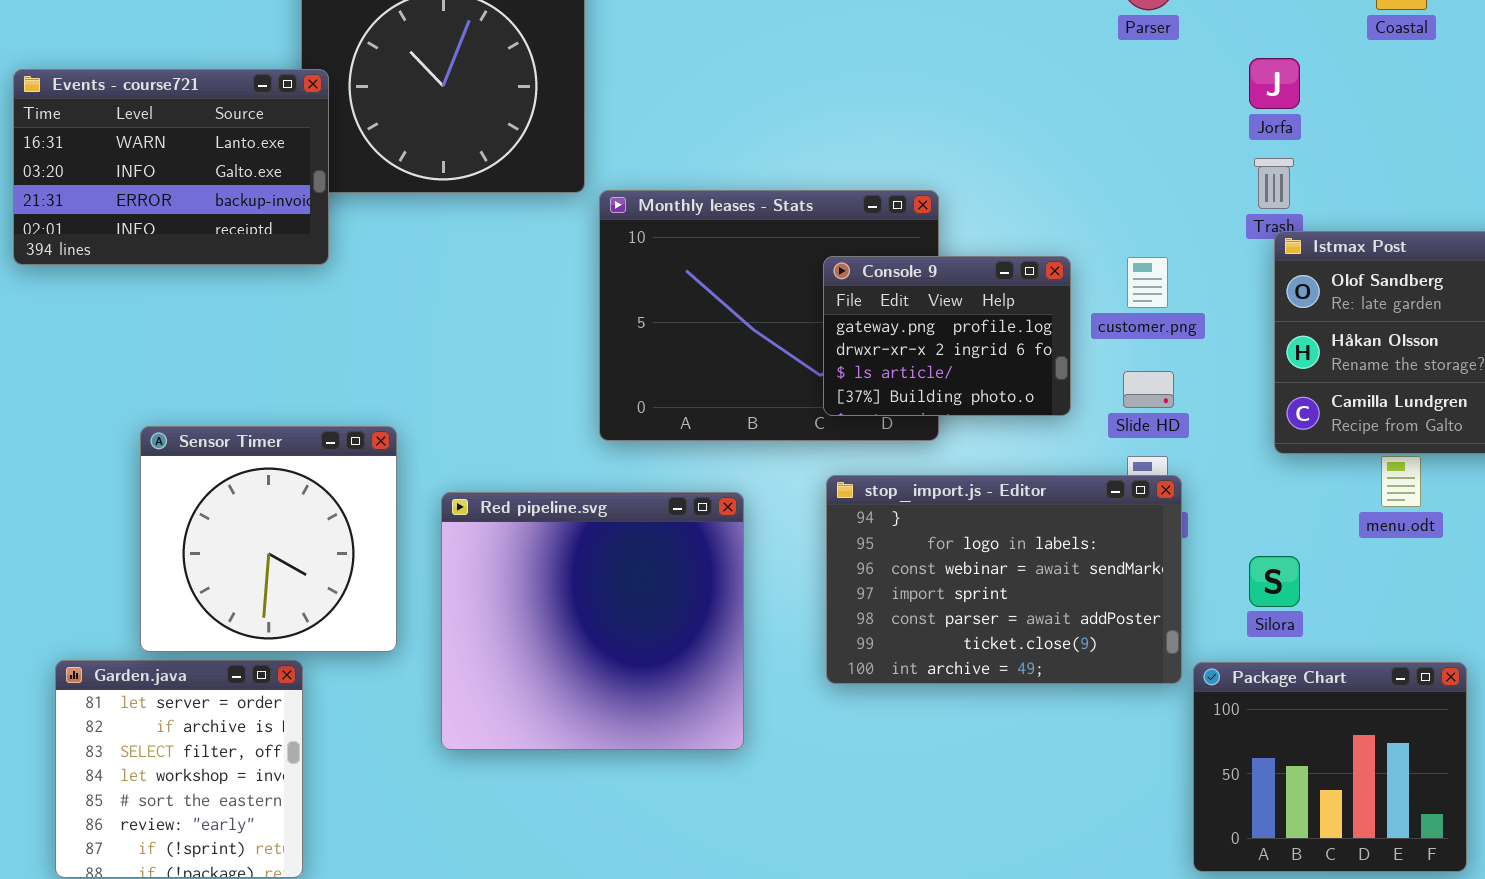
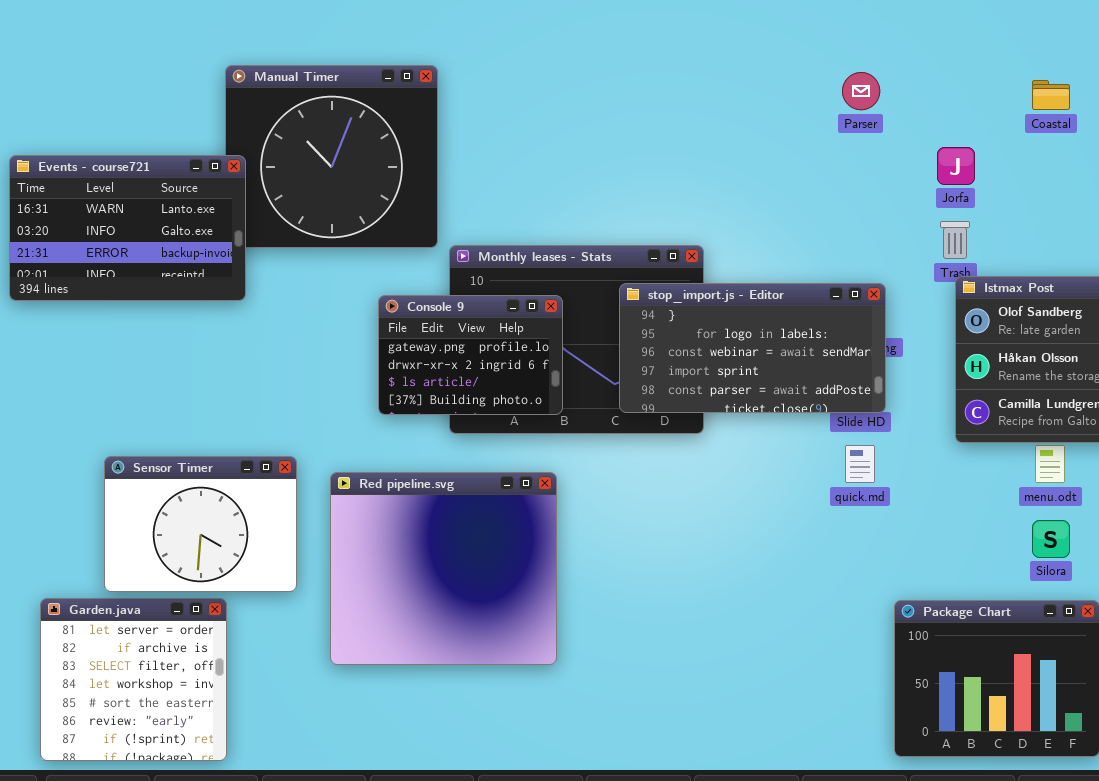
Console 9: [823,256,1071,416] -> [378,295,563,415], moved
Sensor Timer: [140,426,397,652] -> [104,456,297,592], resized
stop_import.js - Editor: [826,475,1182,684] -> [619,283,886,413], moved, resized
Silora: [1249,556,1300,607] -> [1032,520,1070,558], moved

